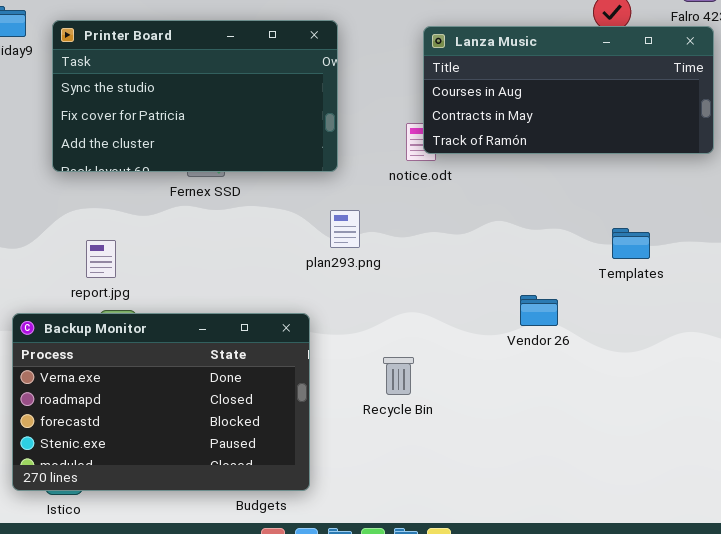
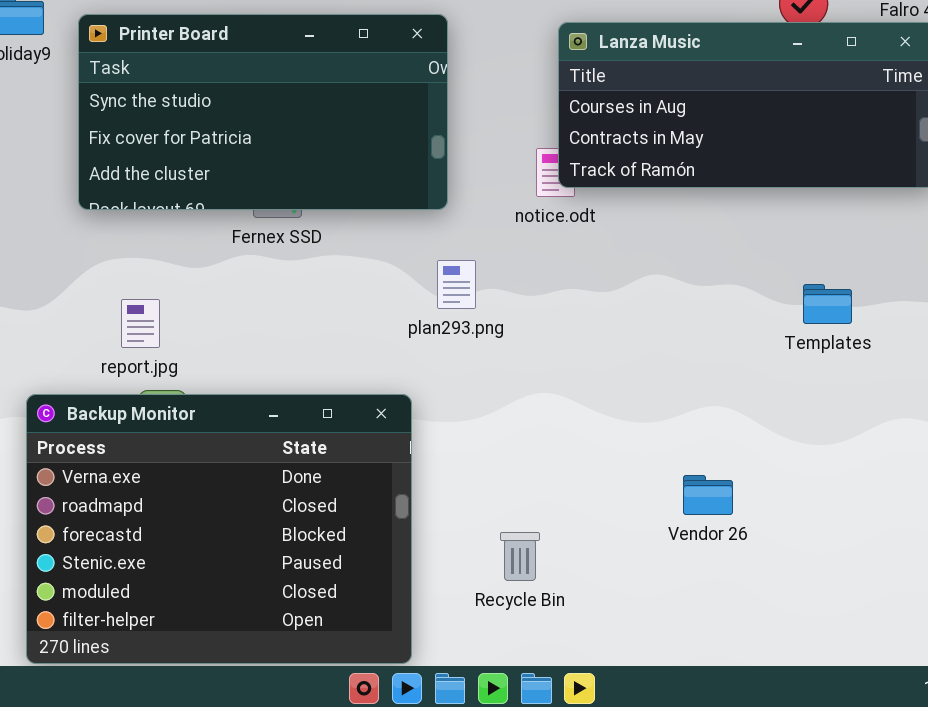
Vendor 26: [520,295,558,326] -> [683,475,733,515], moved
Backup Monitor: [12,313,310,491] -> [26,394,412,664], resized
Recycle Bin: [383,357,414,395] -> [500,532,540,581], moved

